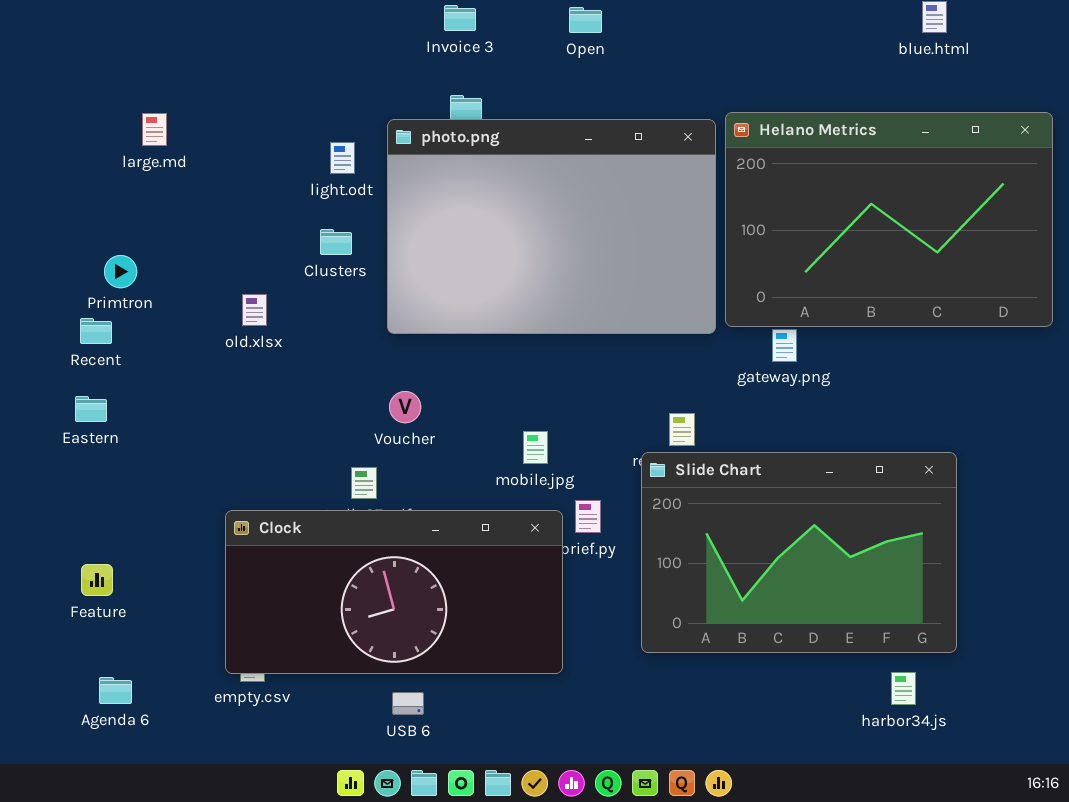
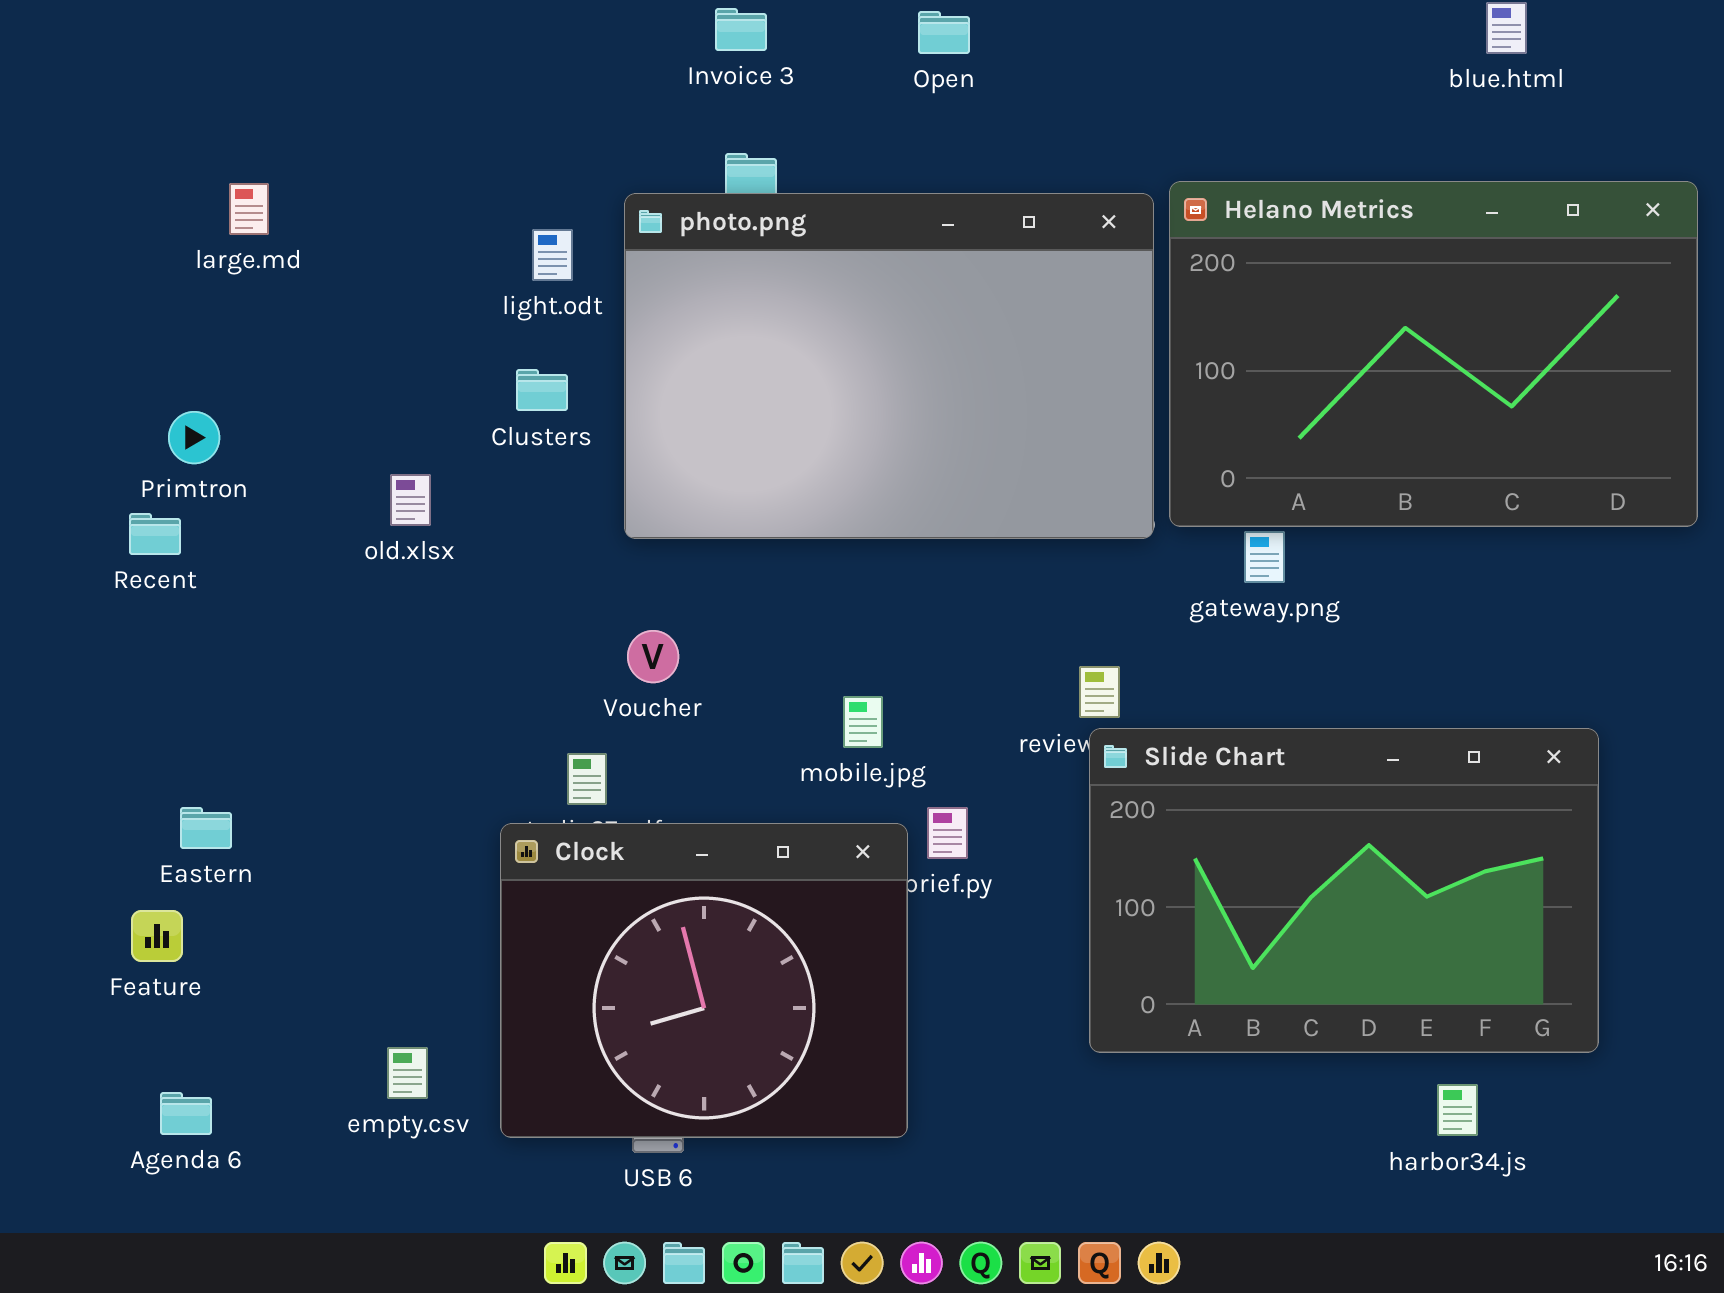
Eastern: [75,396,107,422] -> [180,807,232,849], moved
Slide Chart: [641,452,957,653] -> [1089,728,1599,1053], moved
Clock: [225,510,563,674] -> [500,823,908,1138], resized

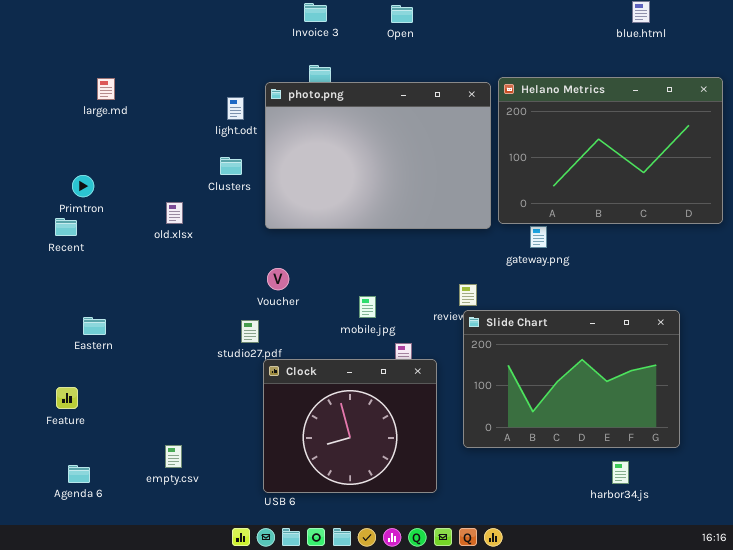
Eastern: [180,807,232,849] -> [83,317,106,335], moved
Clock: [500,823,908,1138] -> [263,359,437,493], moved

